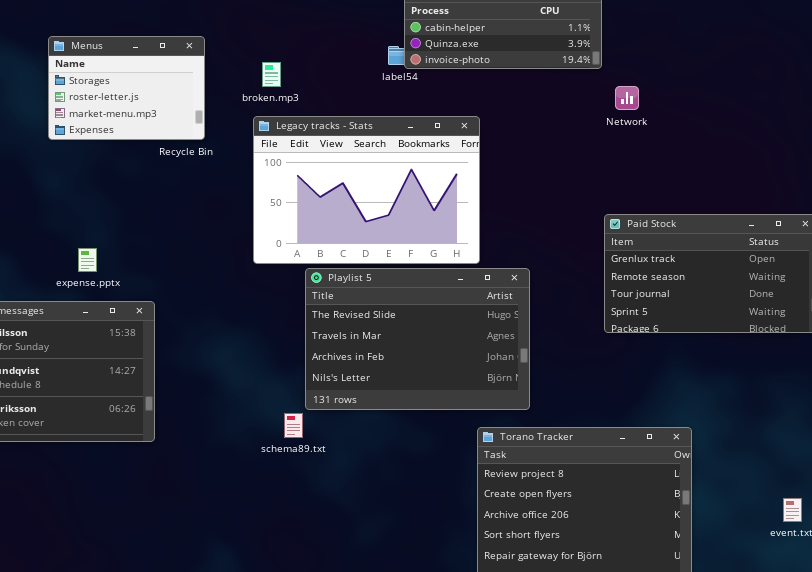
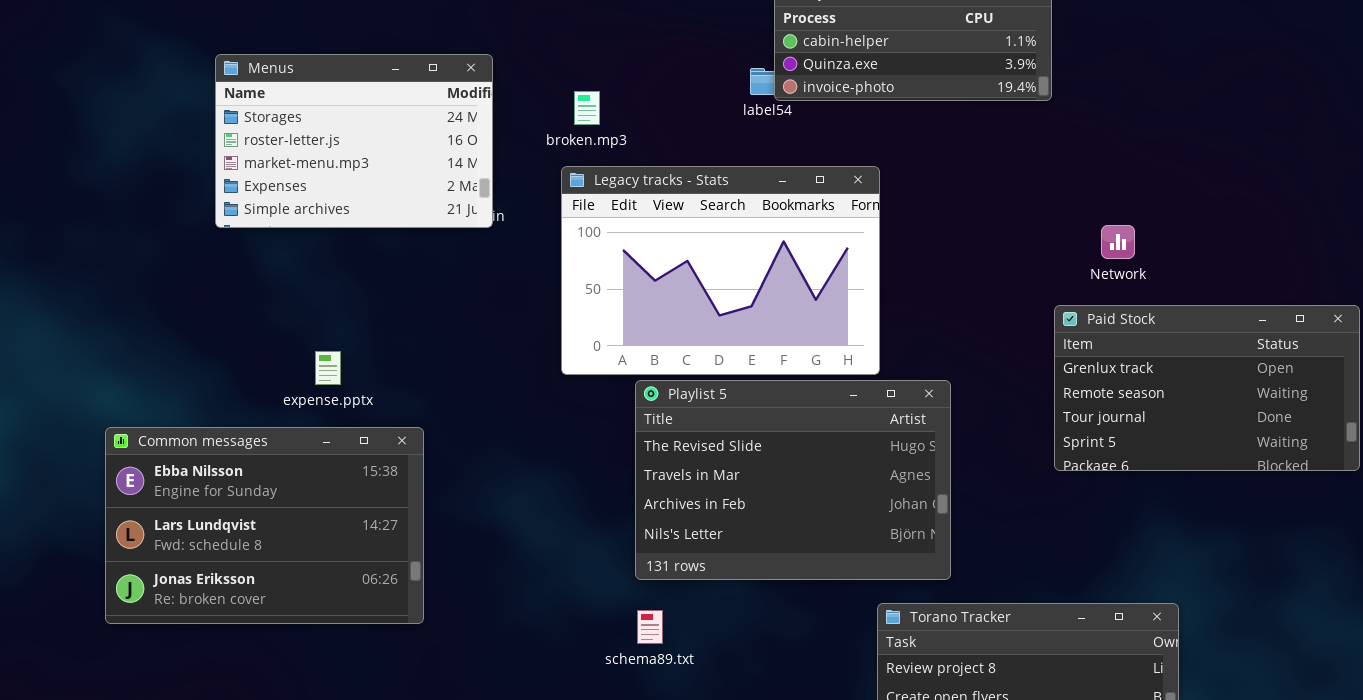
Menus: [48,36,205,140] -> [215,54,493,228], resized
Network: [615,86,639,110] -> [1101,225,1135,259], moved
schema89.txt: [284,413,303,438] -> [637,610,663,644], moved

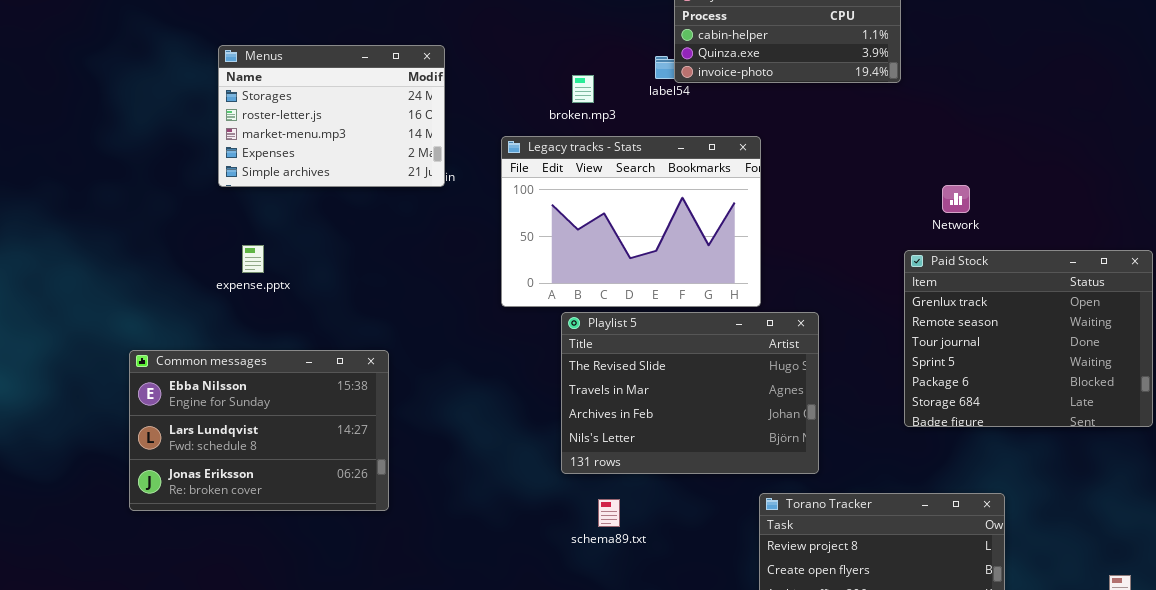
broken.mp3: [574,91,600,125] -> [572,75,594,103], moved
Paid Stock: [1054,305,1360,471] -> [904,250,1153,427], resized
expense.pptx: [315,351,341,385] -> [242,245,264,273], moved
schema89.txt: [637,610,663,644] -> [598,499,620,527], moved

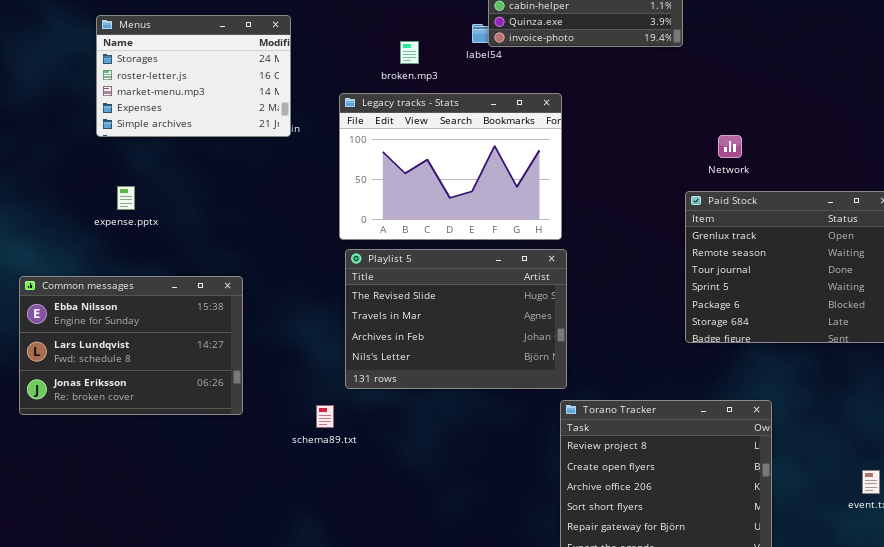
Playlist 5: [561,312,819,474] -> [345,249,567,389], moved
schema89.txt: [598,499,620,527] -> [316,405,334,428], moved

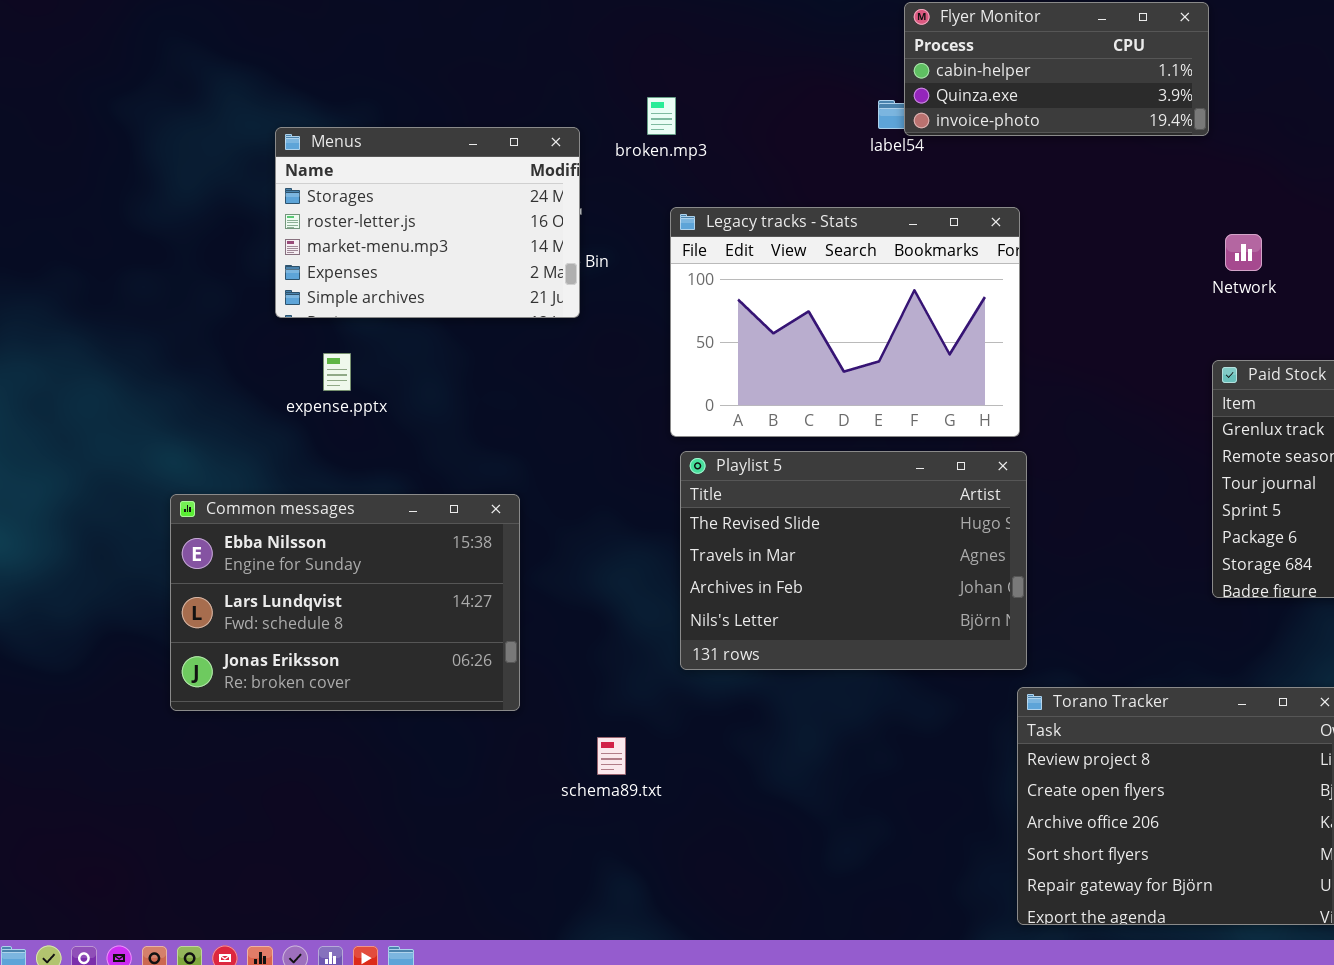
Menus: [96,15,291,137] -> [275,127,580,318], moved
broken.mp3: [400,41,419,64] -> [647,97,676,135], moved
Network: [718,135,742,158] -> [1225,234,1262,271], moved
schema89.txt: [316,405,334,428] -> [597,737,626,775], moved

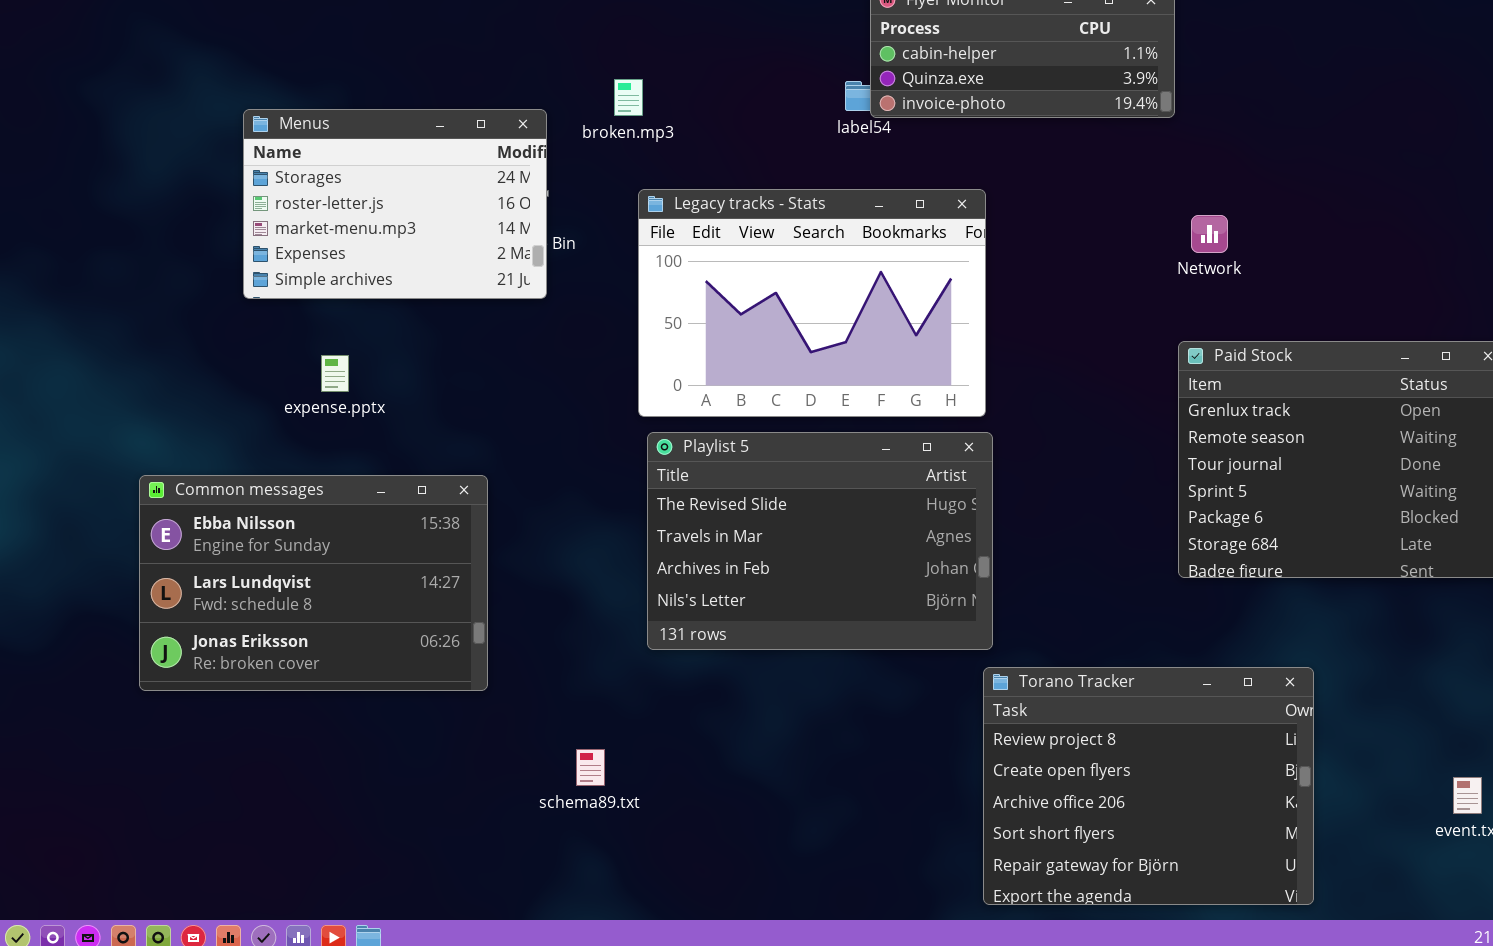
expense.pptx: [323,353,351,391] -> [321,355,349,392], moved
schema89.txt: [597,737,626,775] -> [576,749,605,786], moved

